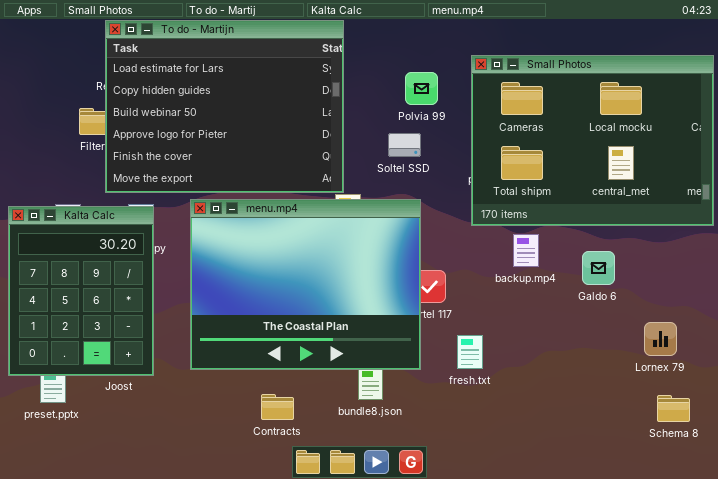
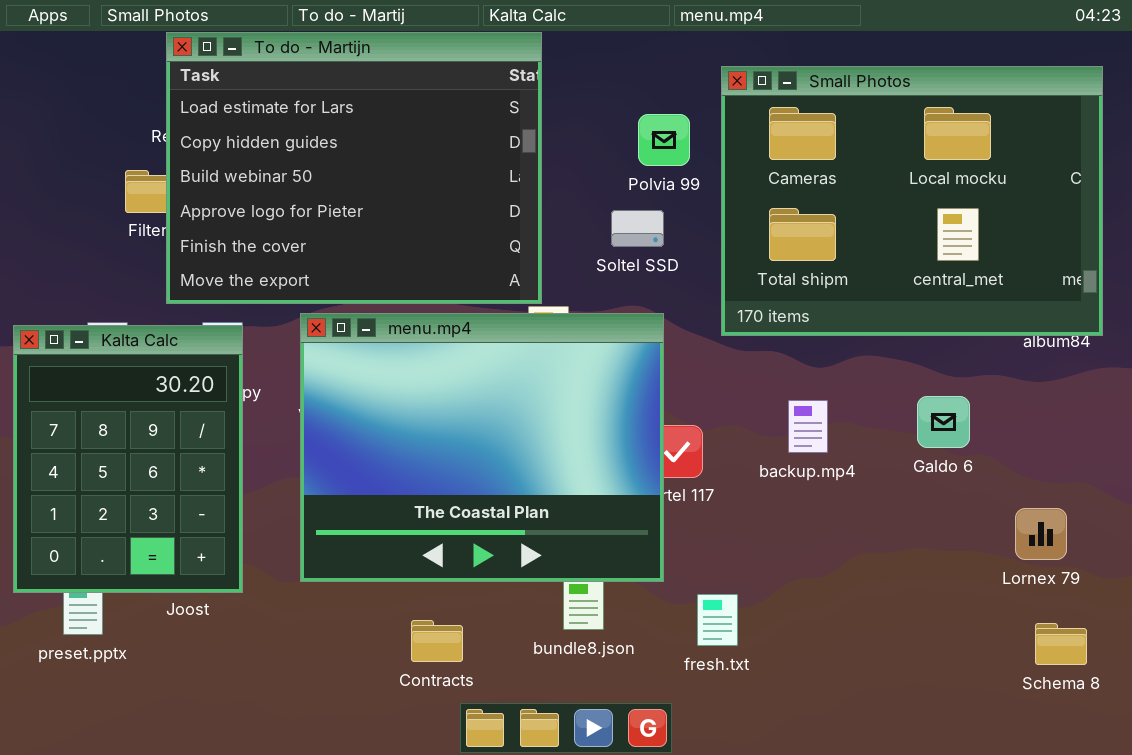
Small Photos: [471,55,714,226] -> [721,66,1103,336], moved
backup.mp4: [513,234,539,267] -> [788,400,828,453], moved
fresh.txt: [457,335,483,369] -> [697,594,738,646], moved

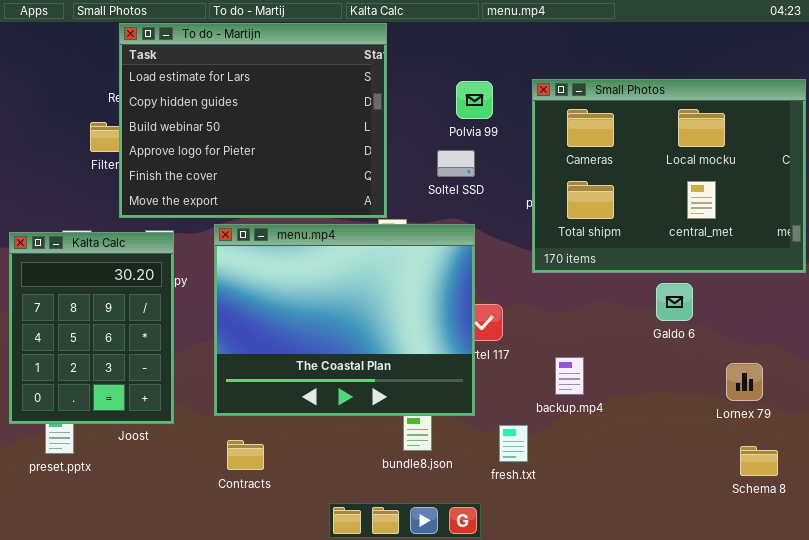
Small Photos: [721,66,1103,336] -> [532,79,806,273], moved
backup.mp4: [788,400,828,453] -> [555,357,584,395], moved
Contracts: [411,620,463,662] -> [227,440,264,470], moved

